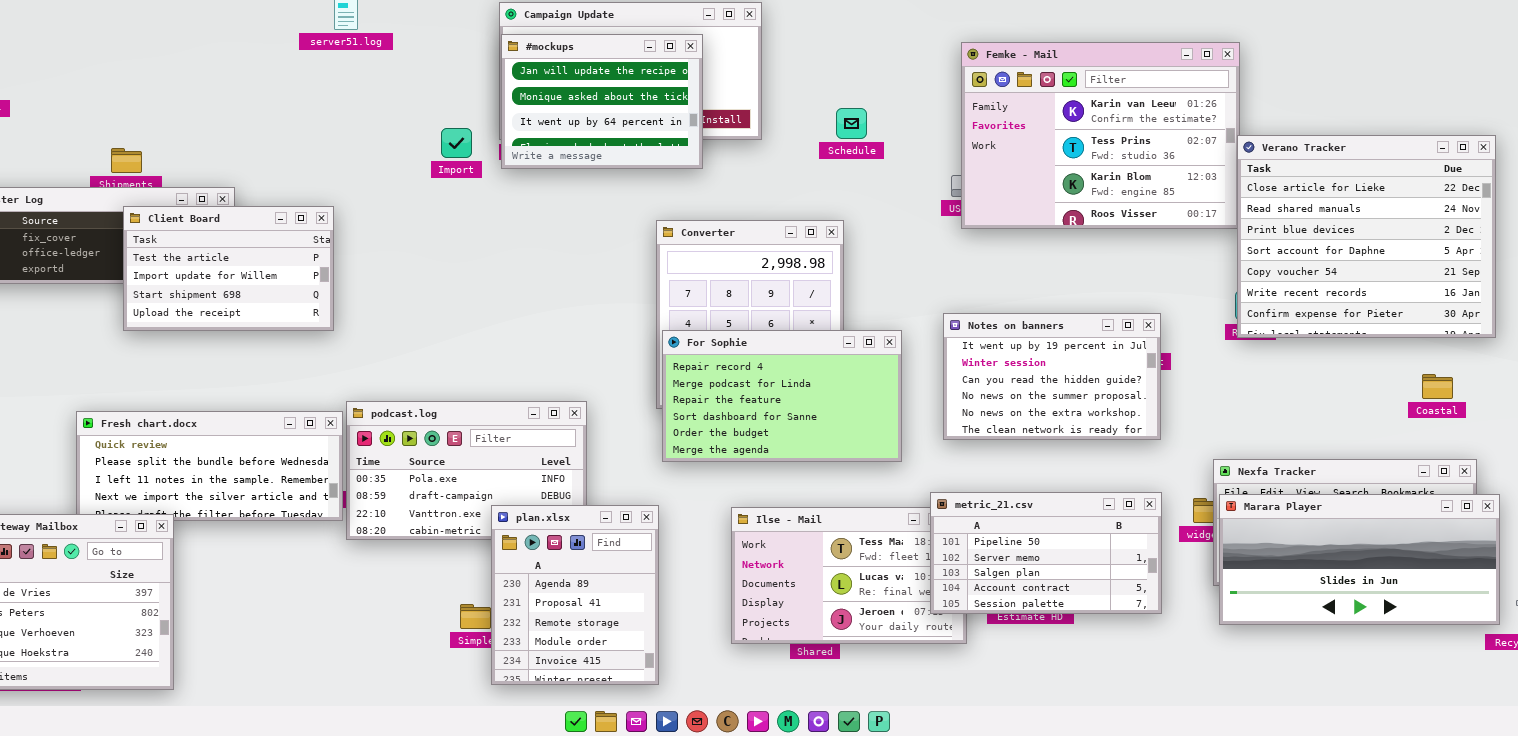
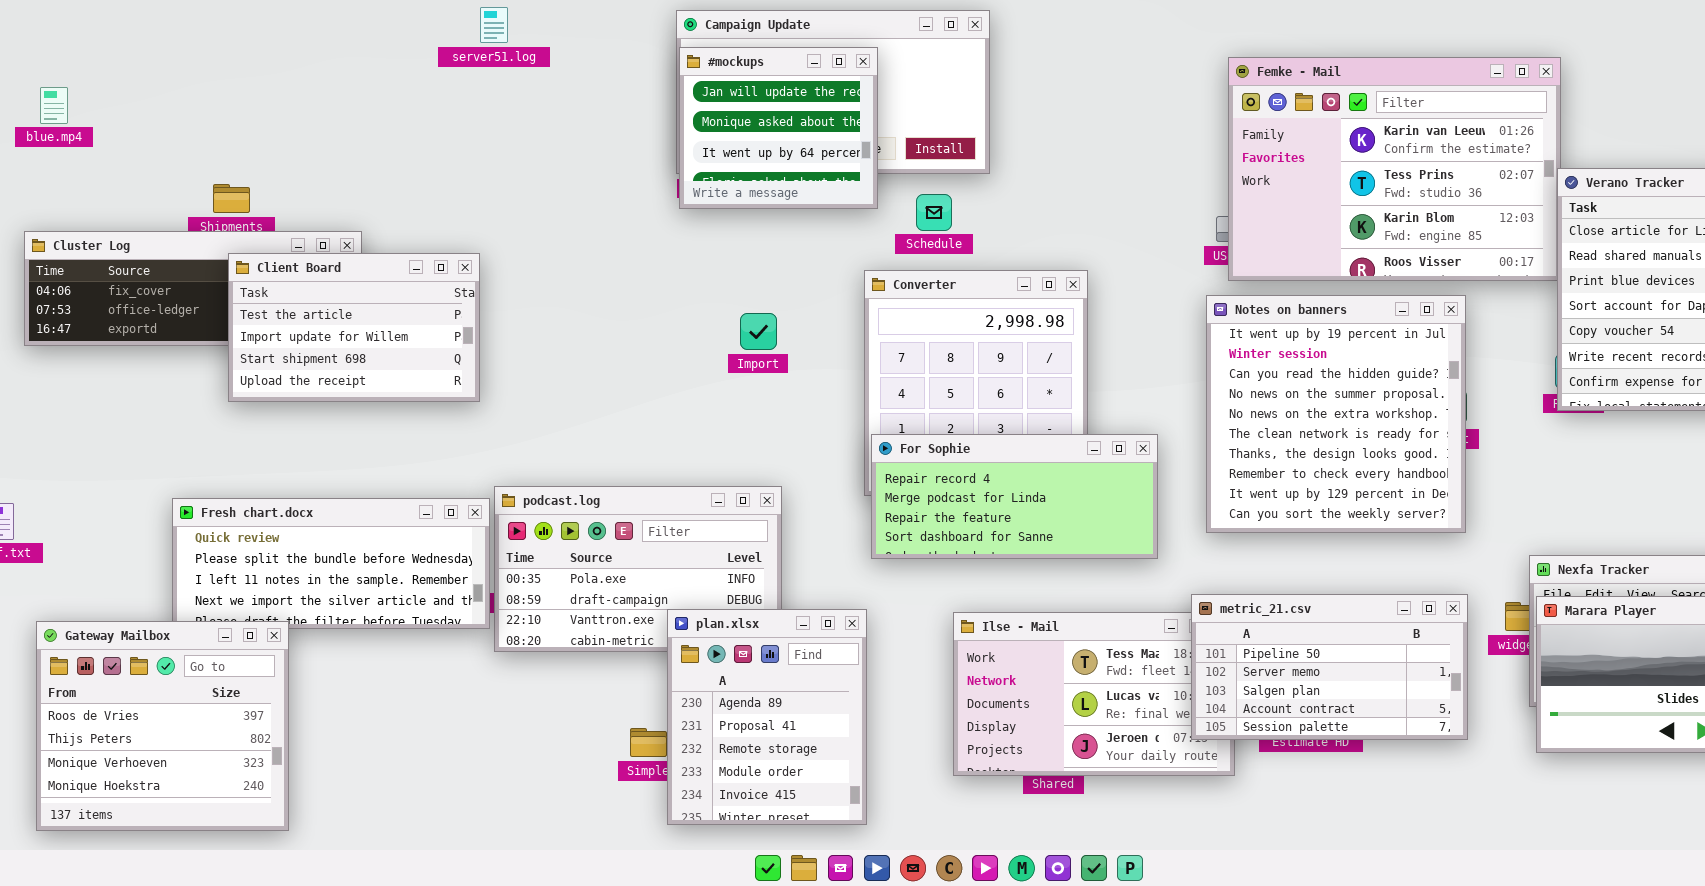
#mockups: [501,34,703,169] -> [679,47,878,209], resized
Schedule: [836,108,867,139] -> [916,194,952,231], moved
Import: [441,128,472,158] -> [740,313,777,350], moved
Notes on banners: [943,313,1161,440] -> [1206,295,1466,533], resized
For Sophie: [662,330,902,462] -> [871,434,1158,559], resized

